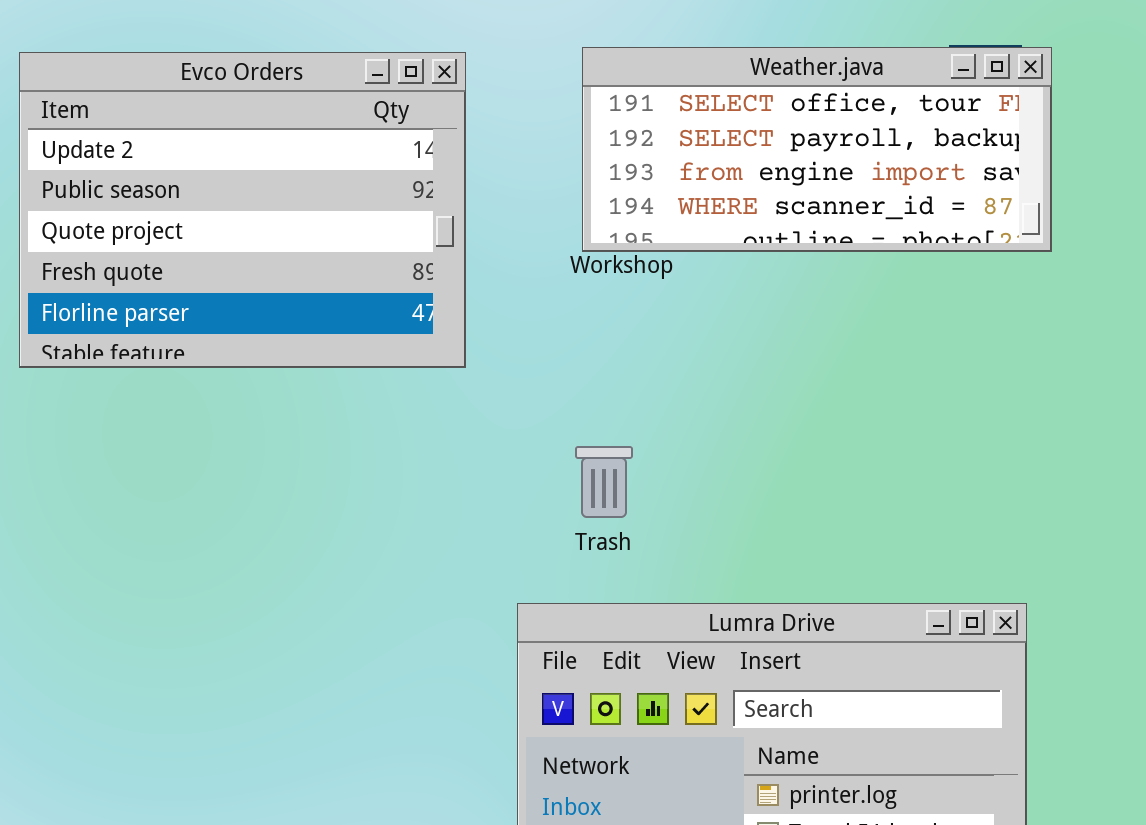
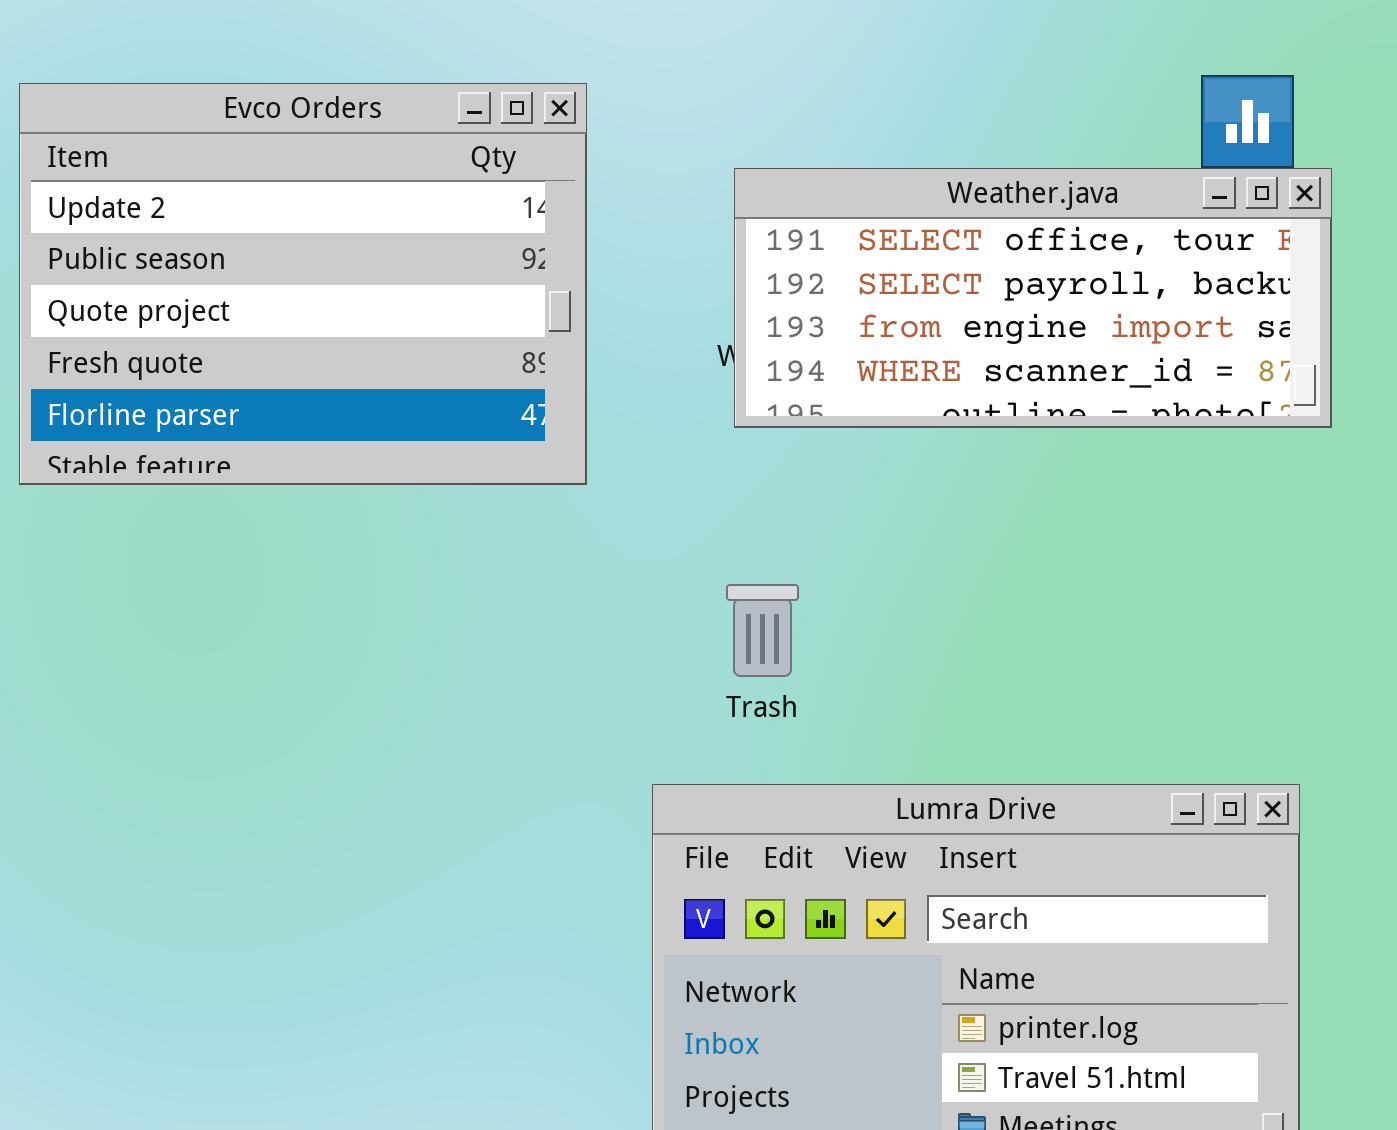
Weather.java: [582,47,1052,252] -> [734,168,1332,428], moved

